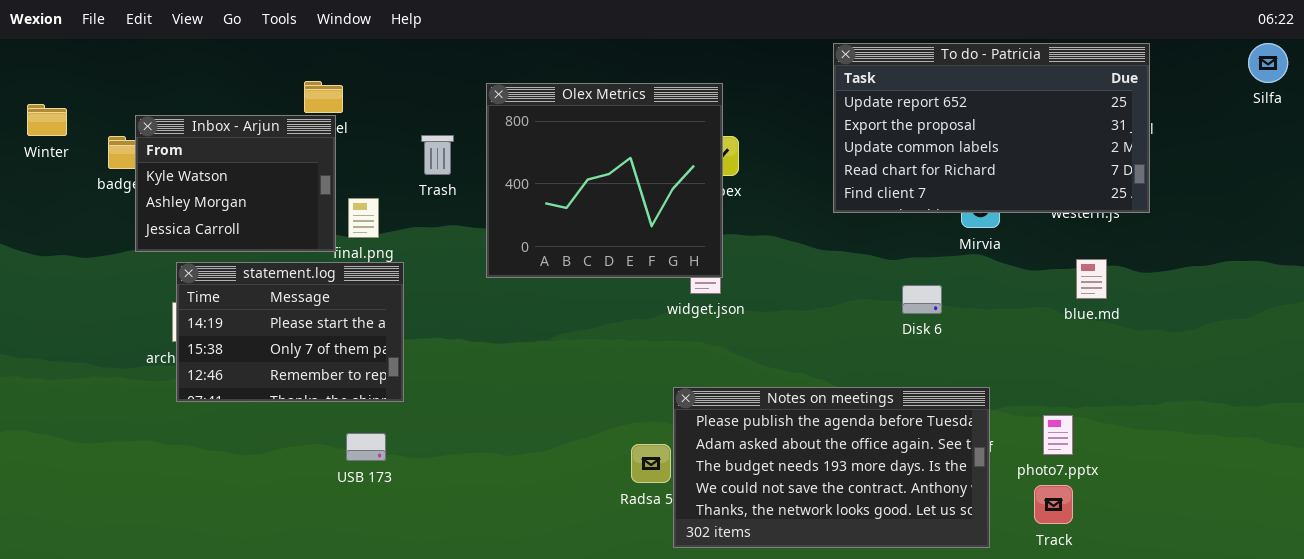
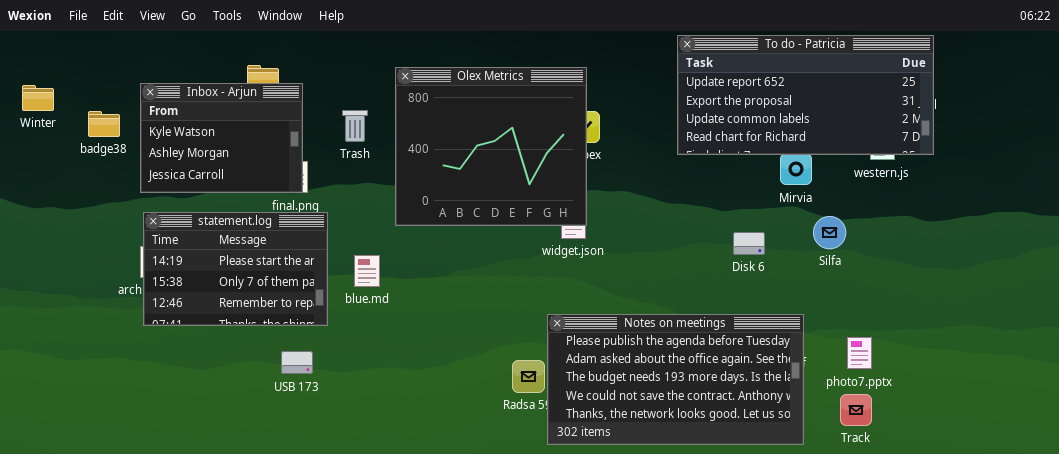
To do - Patricia: [833,43,1150,213] -> [677,35,934,155], resized
Silfa: [1248,43,1288,83] -> [813,216,846,249], moved
Inbox - Arjun: [135,115,336,252] -> [140,83,303,193], moved
blue.md: [1076,259,1107,299] -> [354,255,380,287], moved

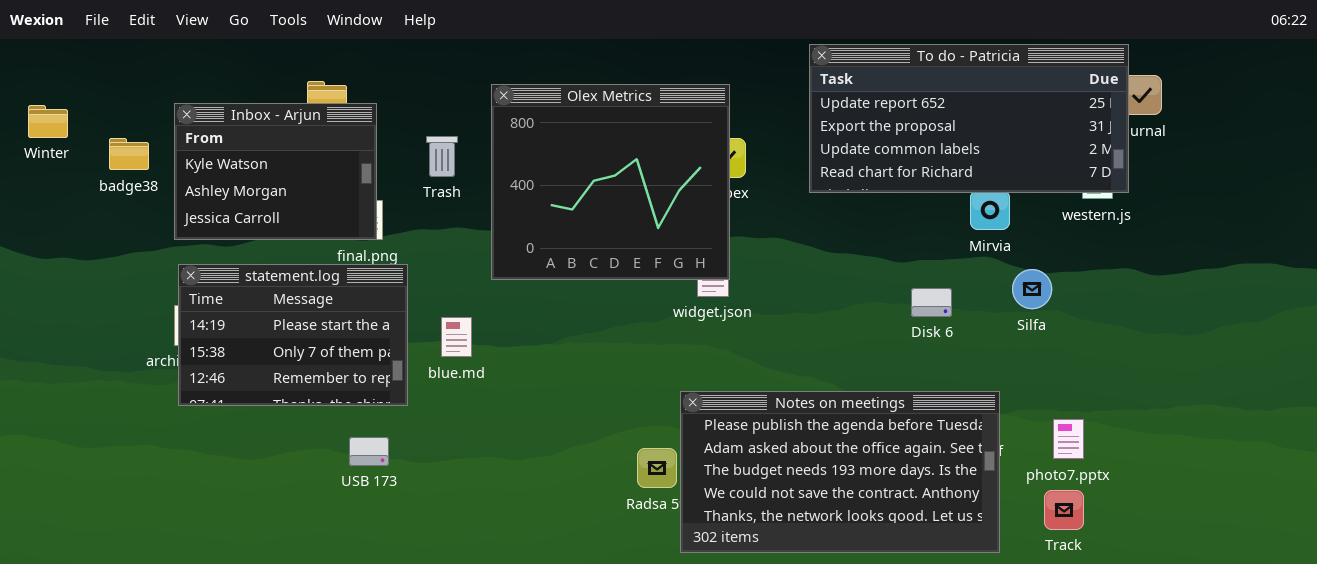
To do - Patricia: [677,35,934,155] -> [809,44,1129,193], moved

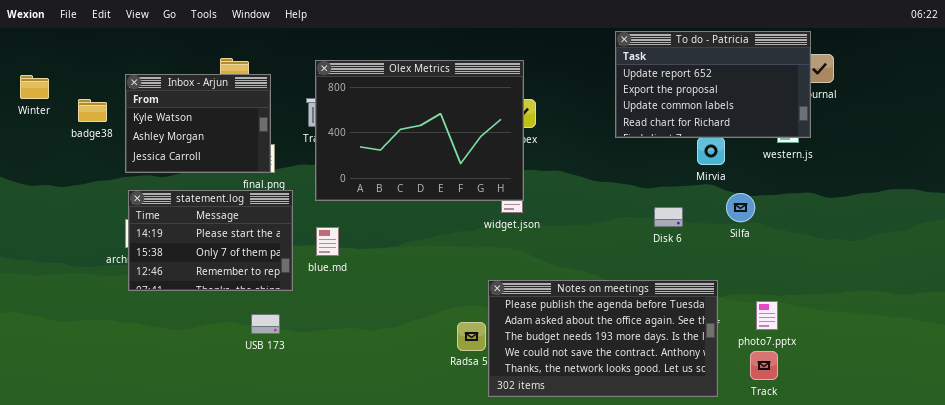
To do - Patricia: [809,44,1129,193] -> [615,31,811,138], resized
Olex Metrics: [491,84,730,280] -> [315,60,524,201], resized

